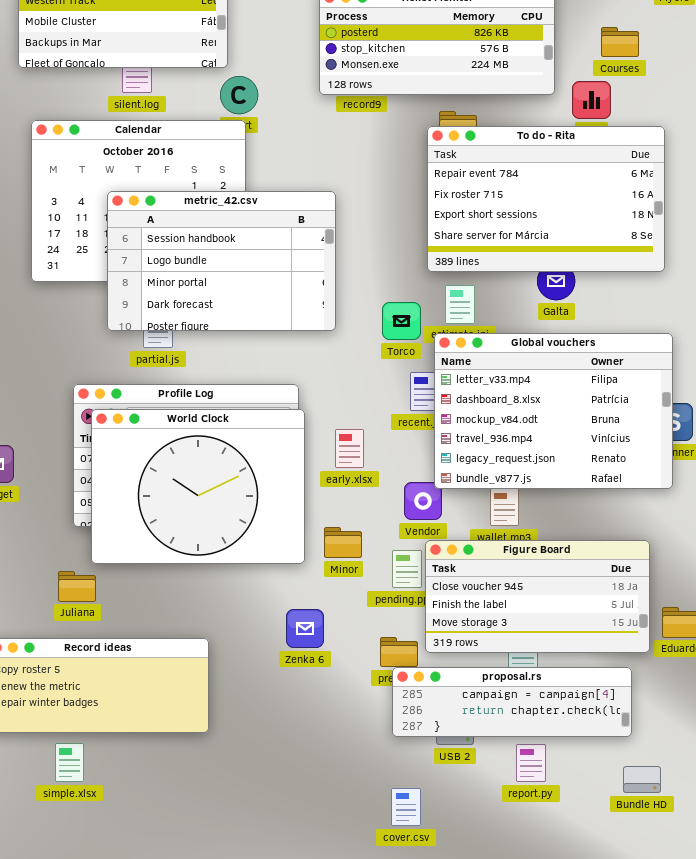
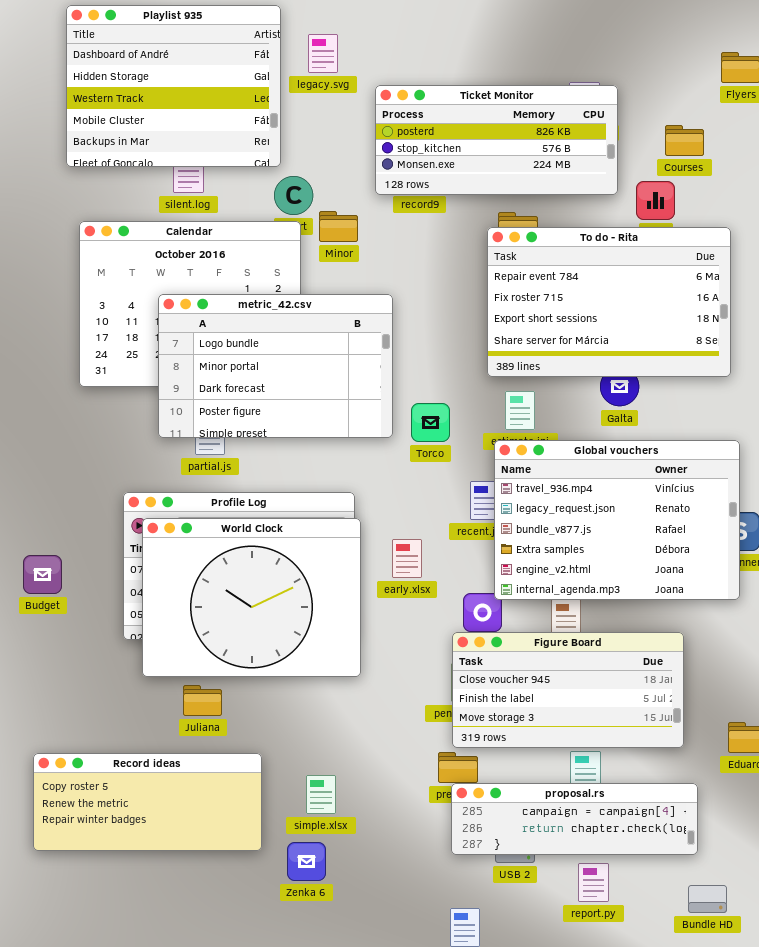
metric_42.csv: [107,191,336,331] -> [158,294,393,438], scrolled down 1 row
Torco: [382,302,421,340] -> [411,403,450,442], moved
Global vouchers: [434,333,673,489] -> [494,440,740,600], scrolled down 3 rows
Minor: [324,527,362,558] -> [319,211,358,242], moved
Figure Board: [425,540,650,653] -> [452,632,684,748], moved
Juliana: [58,571,96,602] -> [183,685,222,716], moved
Zenka 6: [286,609,324,648] -> [287,842,326,881], moved
simple.xlsx: [55,743,84,782] -> [306,775,336,814], moved

